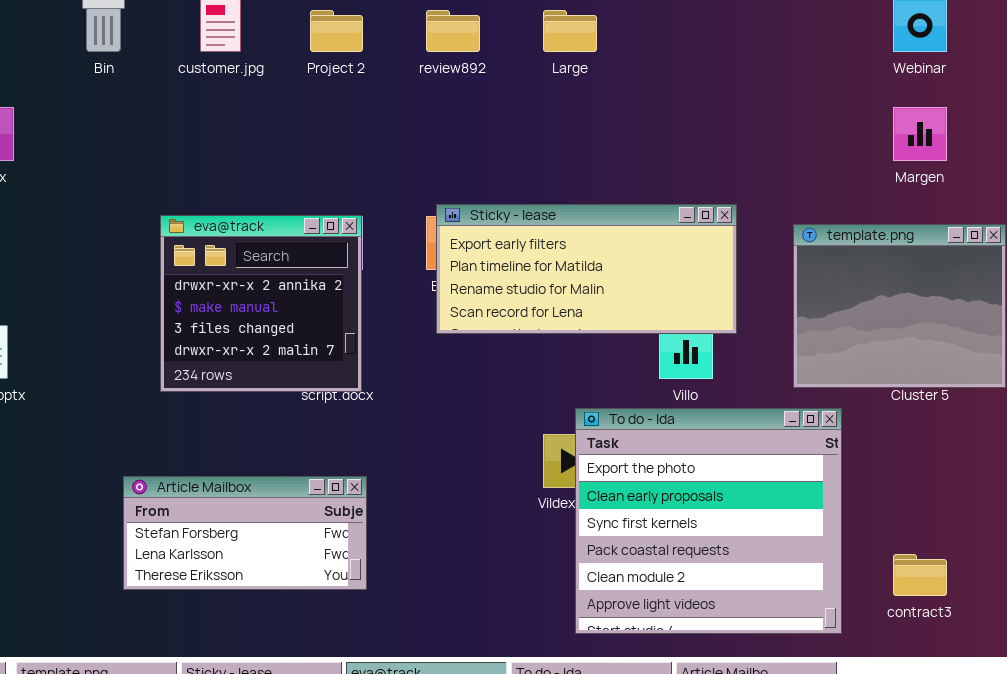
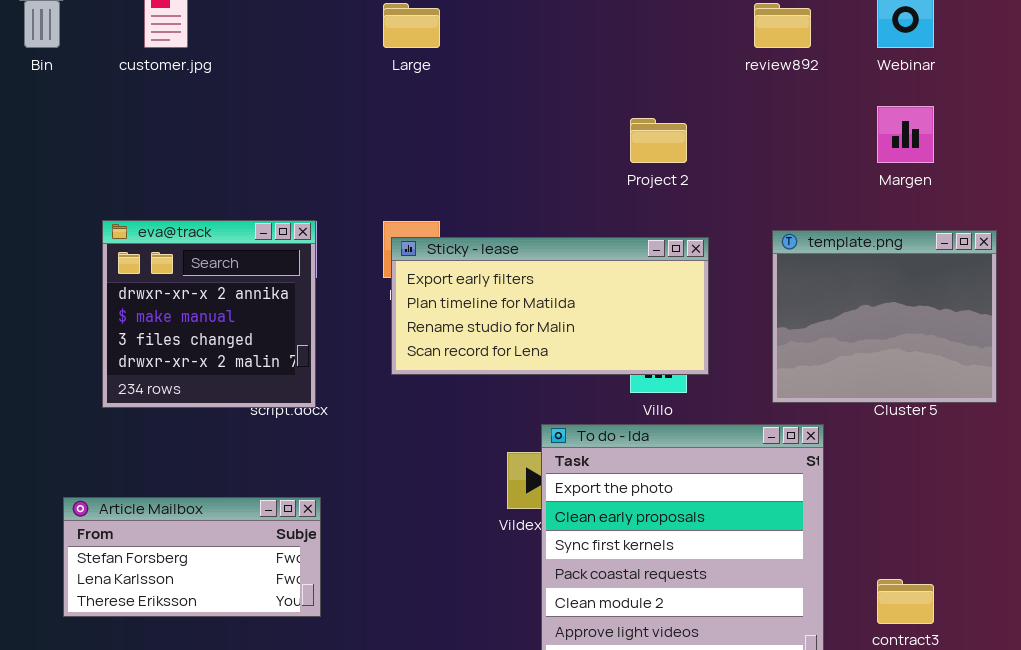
Project 2: [310,10,363,52] -> [630,118,687,163], moved
review892: [426,10,480,52] -> [754,3,811,48], moved
Large: [543,10,597,52] -> [383,3,440,48], moved
Sticky - lease: [436,204,737,334] -> [391,237,709,375], moved

